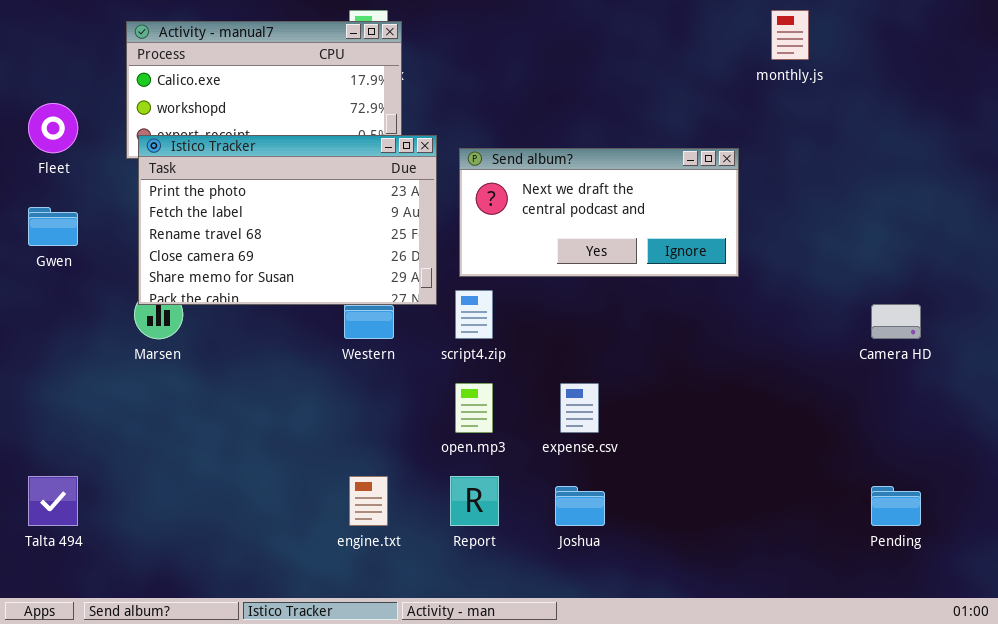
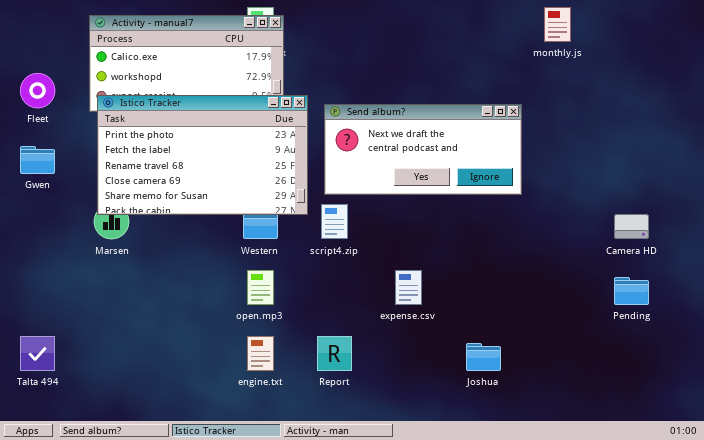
open.mp3: [455,383,493,433] -> [247,270,274,305], moved
Joshua: [555,486,605,526] -> [466,343,501,371], moved
Pending: [871,486,921,526] -> [614,277,649,305], moved

